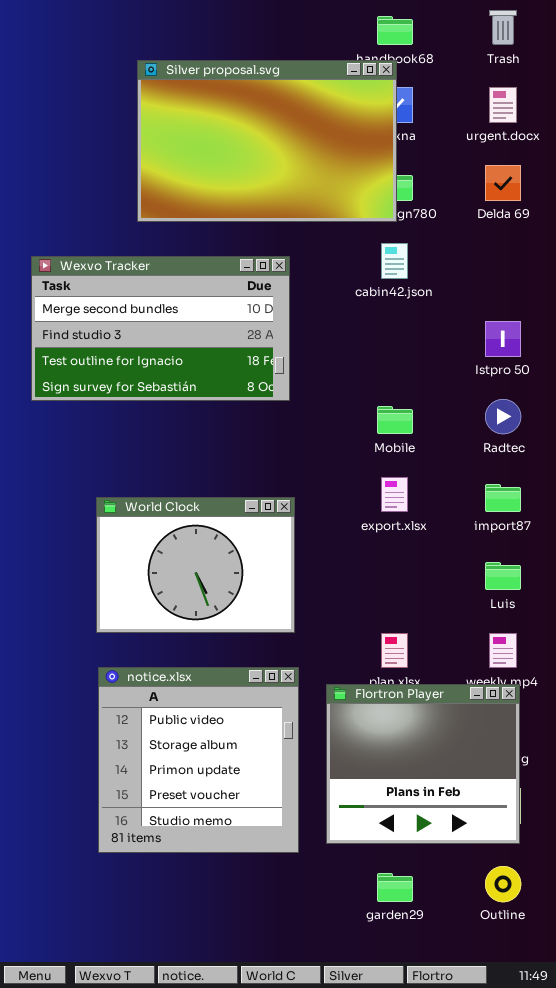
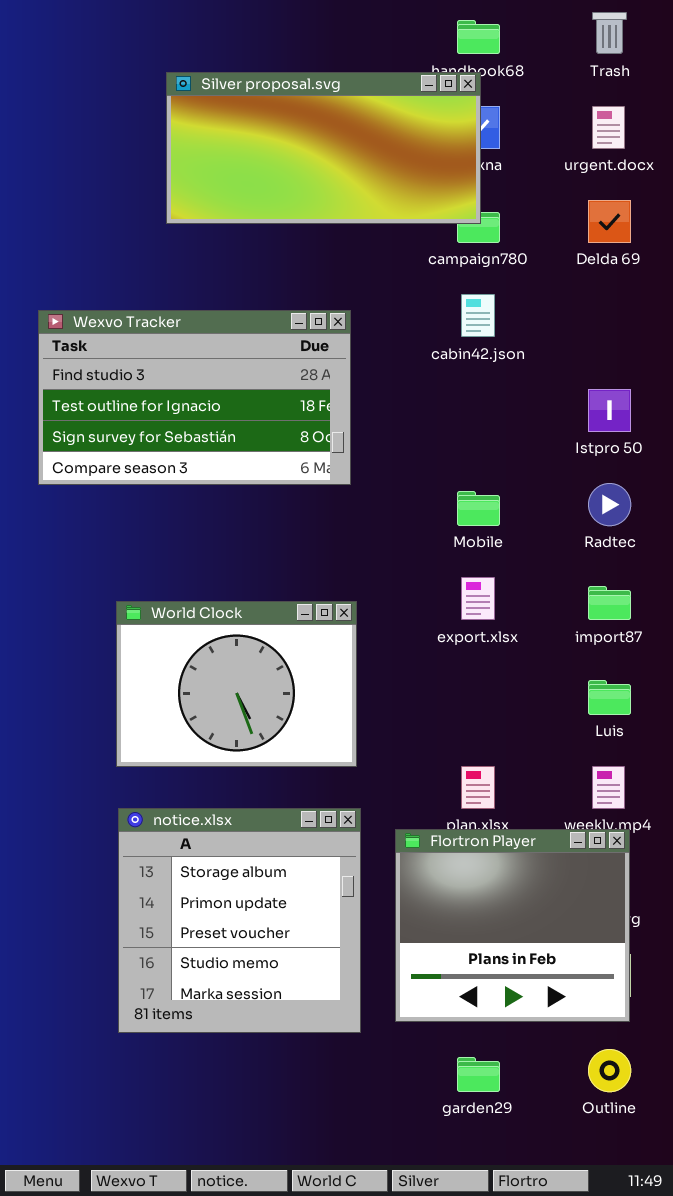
Silver proposal.svg: [137,60,397,222] -> [166,72,481,224], resized
Wexvo Tracker: [31,256,290,401] -> [38,310,351,485], scrolled down 1 row
notice.xlsx: [98,667,299,853] -> [118,808,361,1033], scrolled down 1 row

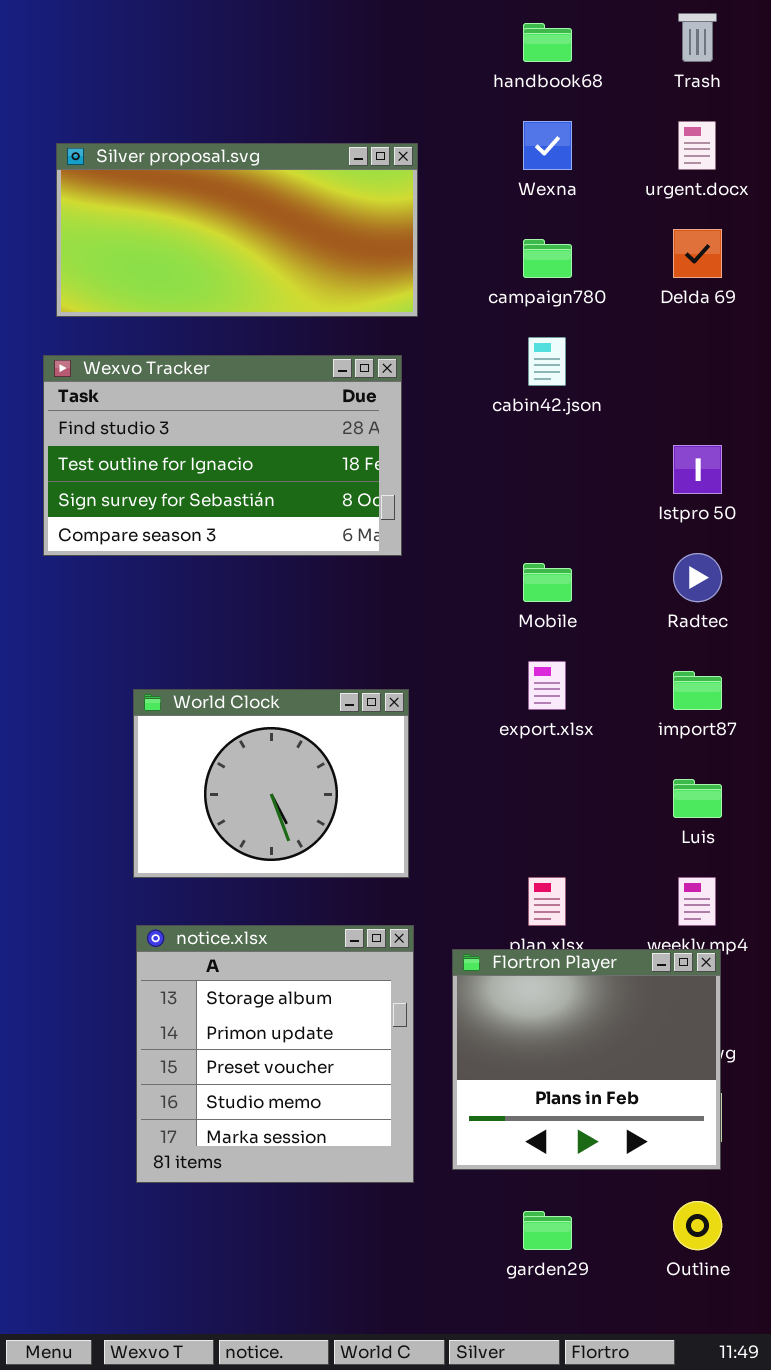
Silver proposal.svg: [166,72,481,224] -> [56,143,418,317], moved

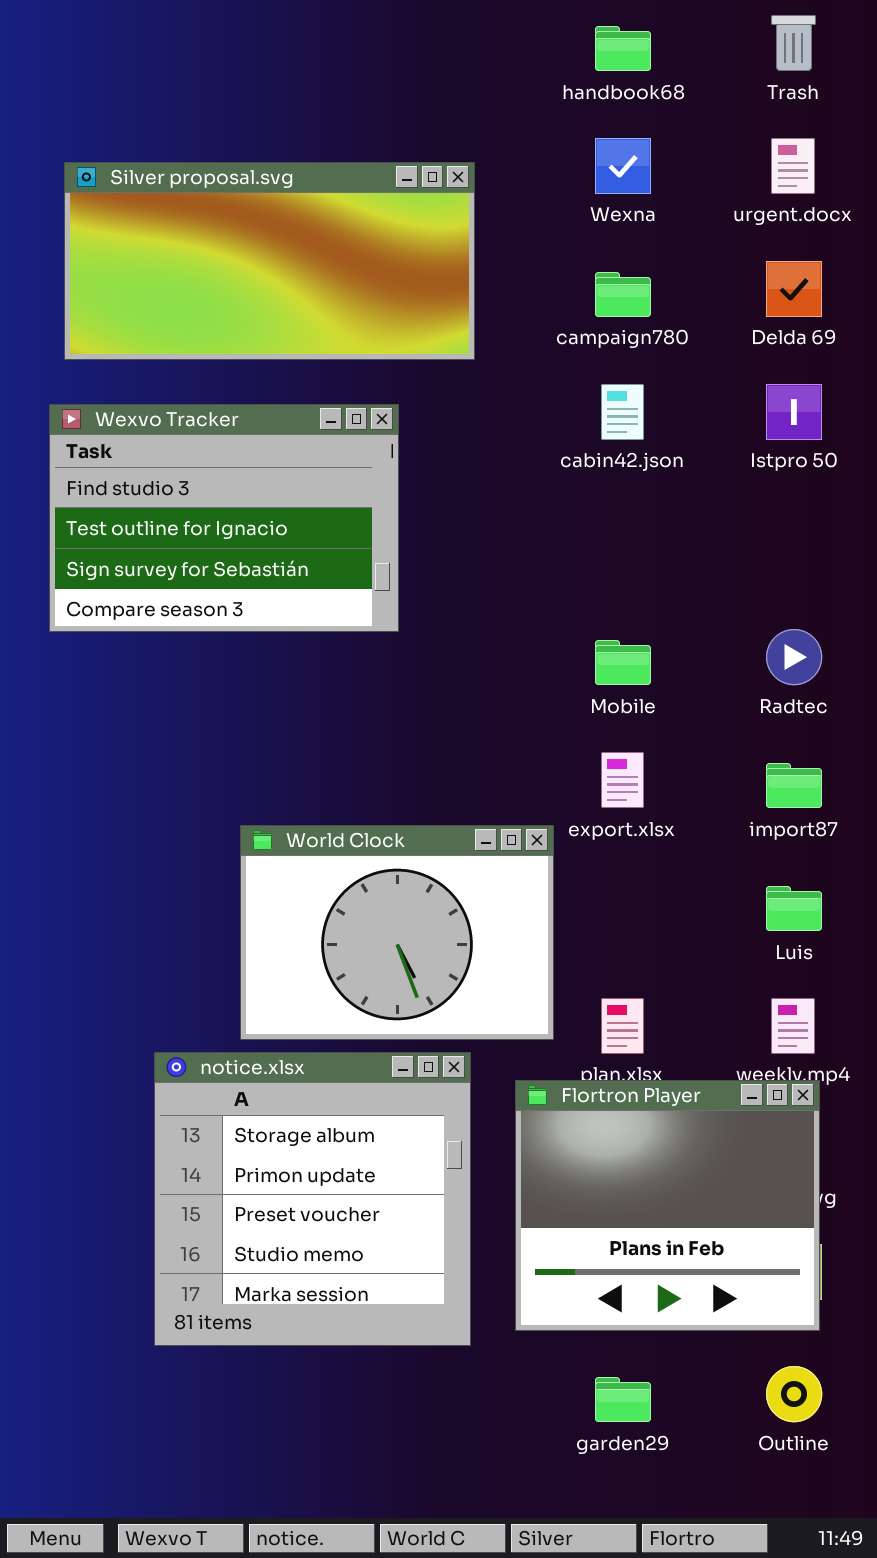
Wexvo Tracker: [43,355,402,556] -> [49,404,399,632], resized
Istpro 50: [673,445,722,494] -> [766,384,822,440], moved
World Clock: [133,689,409,878] -> [240,825,554,1040], moved

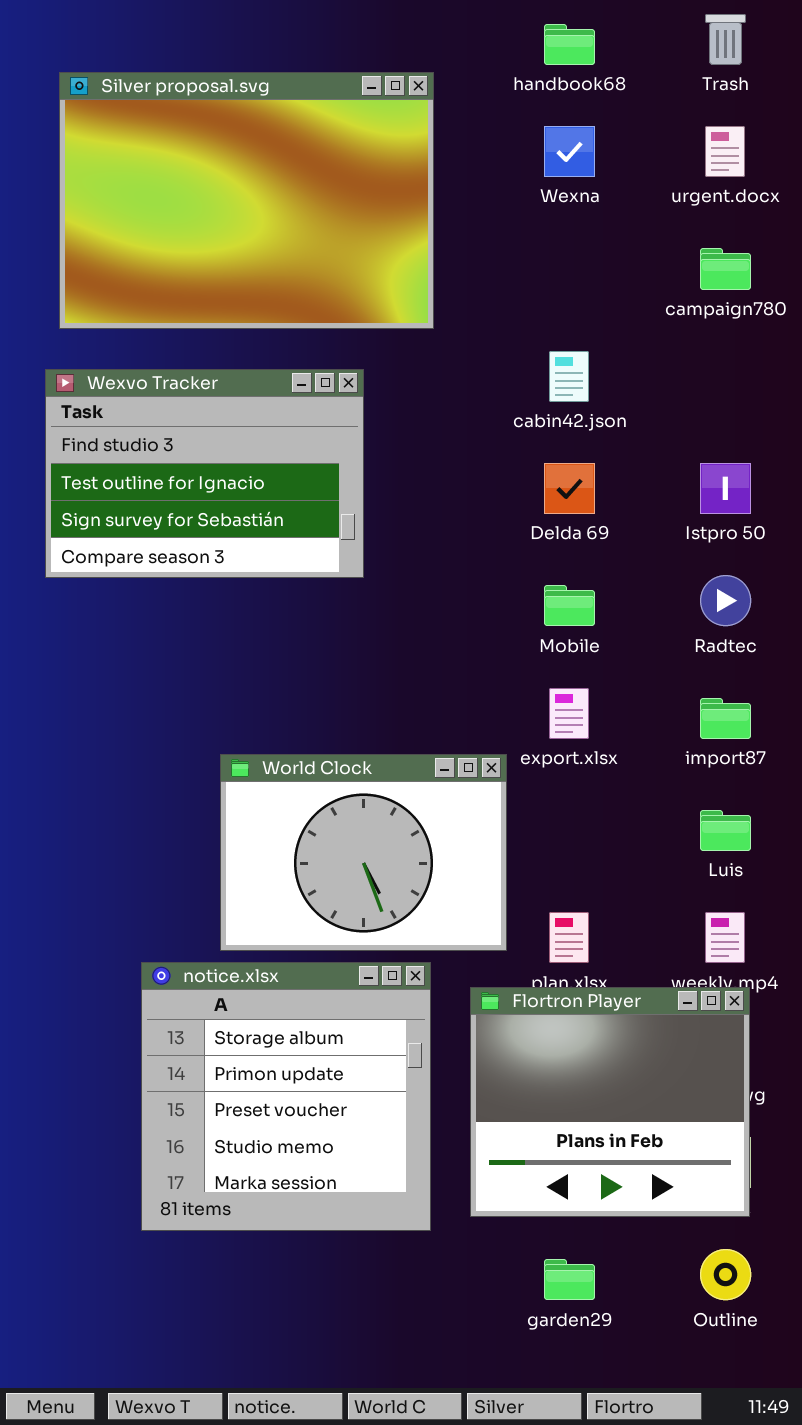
Silver proposal.svg: [64,162,475,360] -> [59,72,434,329], resized
Delda 69: [766,261,822,317] -> [544,463,595,514], moved
campaign780: [595,272,651,317] -> [700,248,751,290], moved
Istpro 50: [766,384,822,440] -> [700,463,751,514], moved

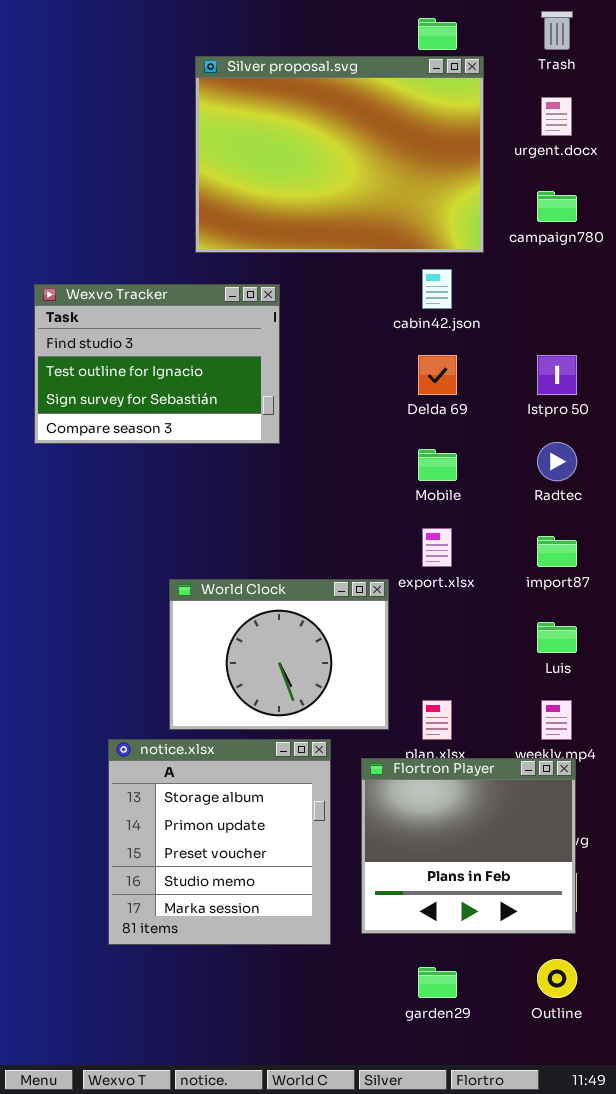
Silver proposal.svg: [59,72,434,329] -> [195,56,484,253], moved

